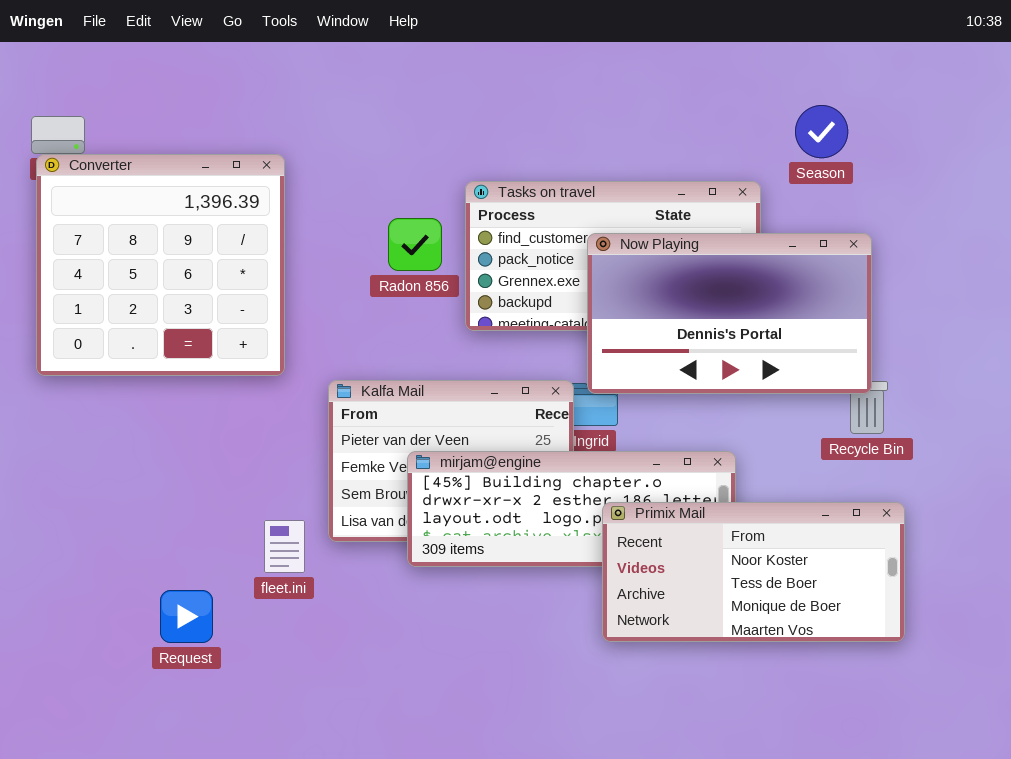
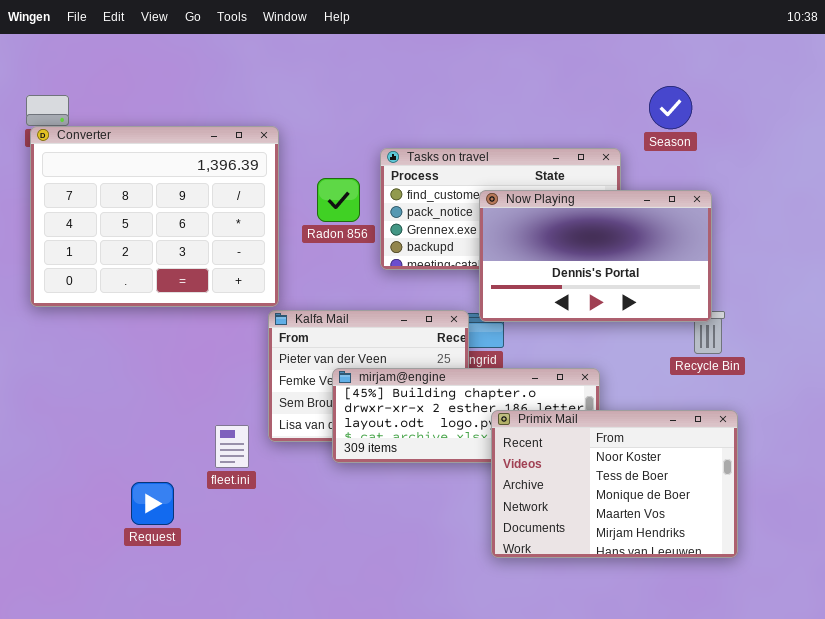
Converter: [36,154,285,376] -> [30,126,279,307], resized
Primix Mail: [602,502,905,642] -> [491,410,738,558], resized

